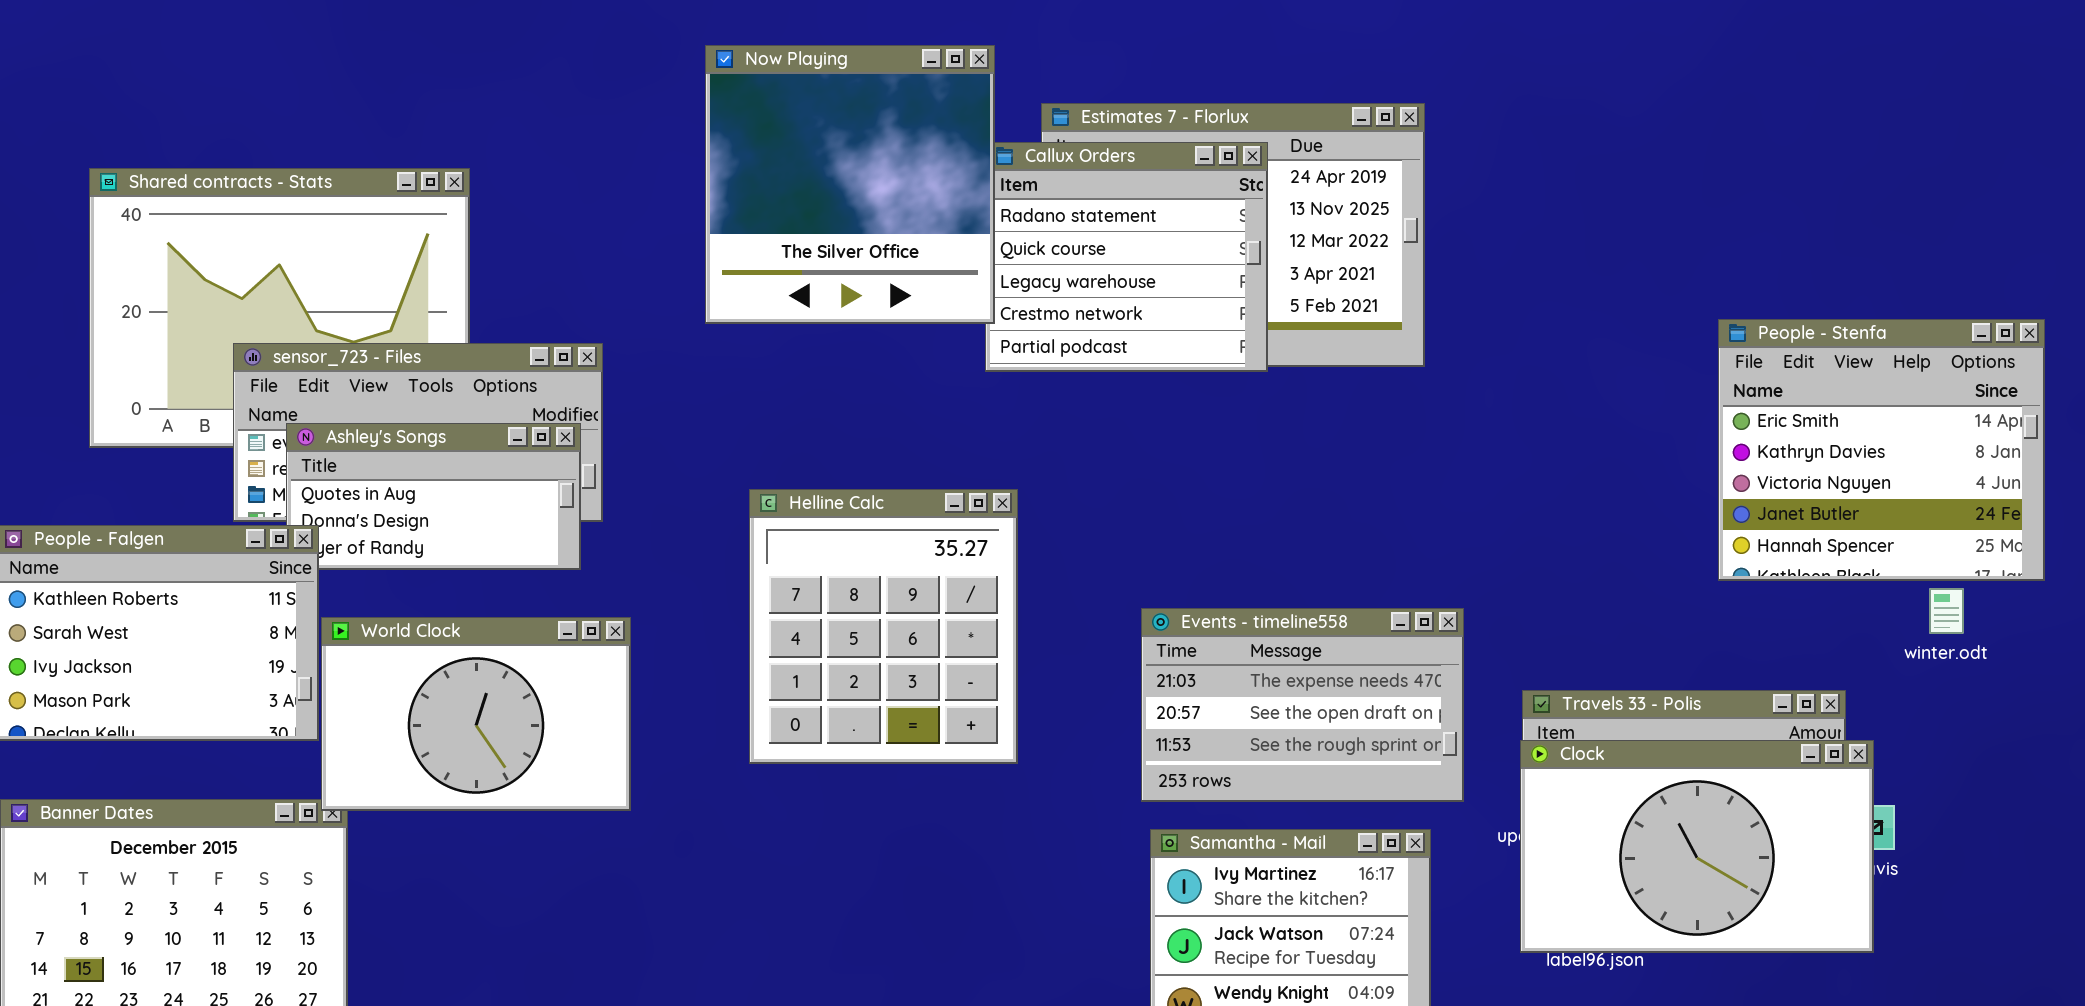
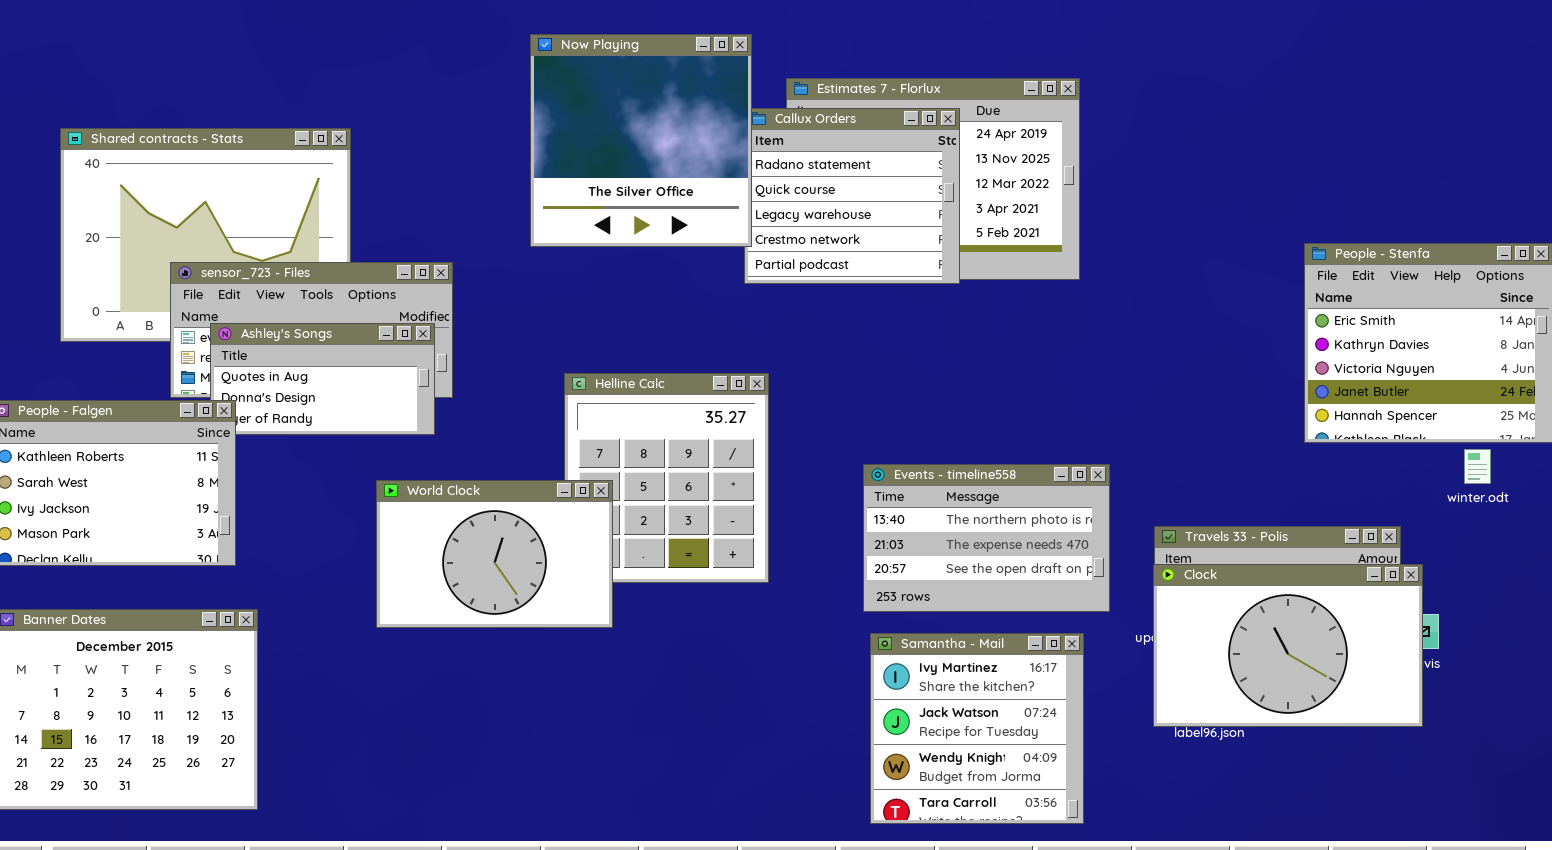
Events - timeline558: [1141,608,1464,802] -> [863,464,1110,612], scrolled up 1 row
World Clock: [321,617,631,811] -> [376,480,613,628], moved

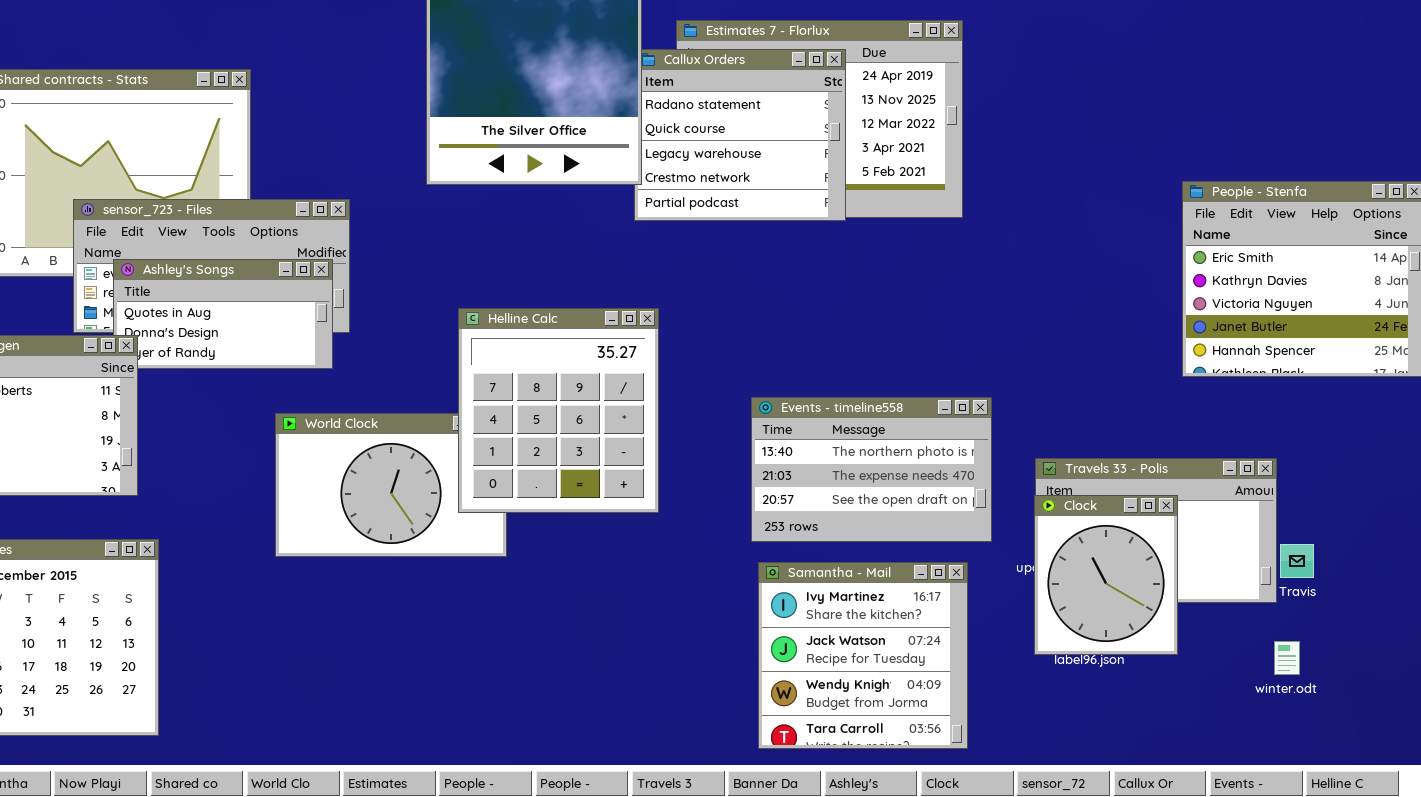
Helline Calc: [564,373,769,583] -> [458,308,659,513], raised
winter.odt: [1464,449,1491,484] -> [1274,641,1300,675], moved
Clock: [1153,564,1423,727] -> [1034,495,1178,655], resized

